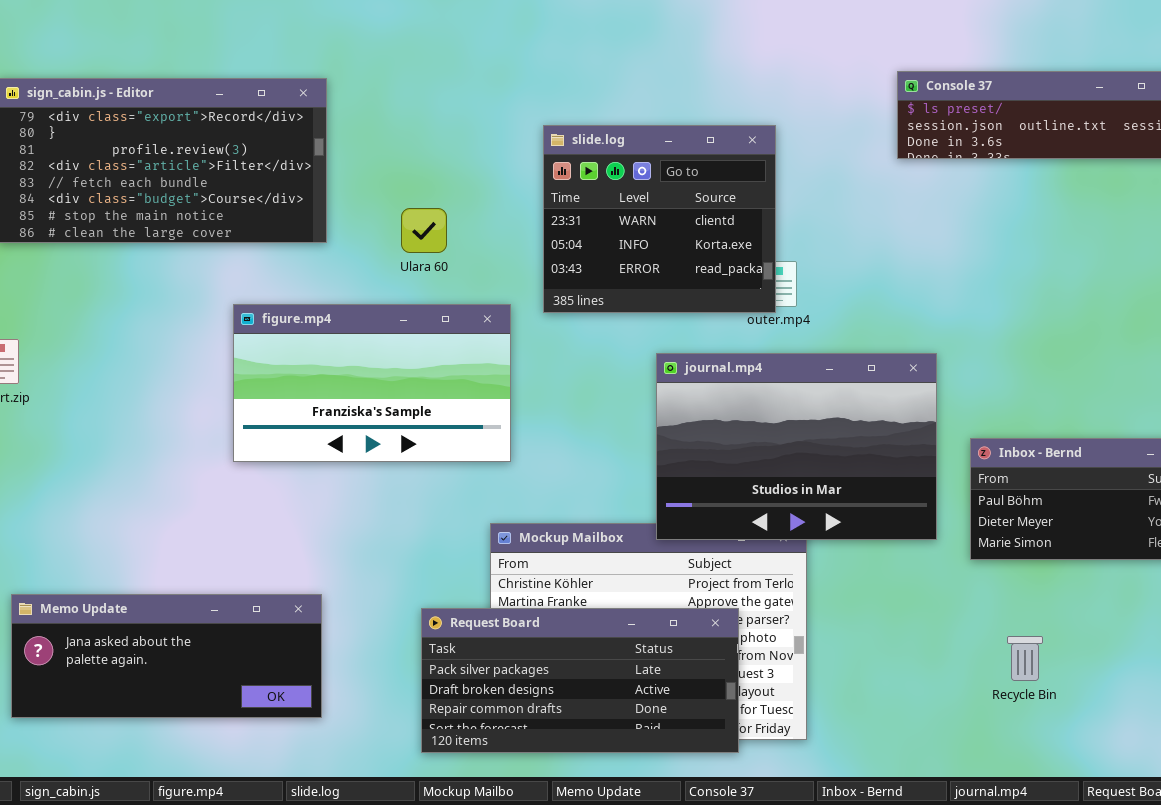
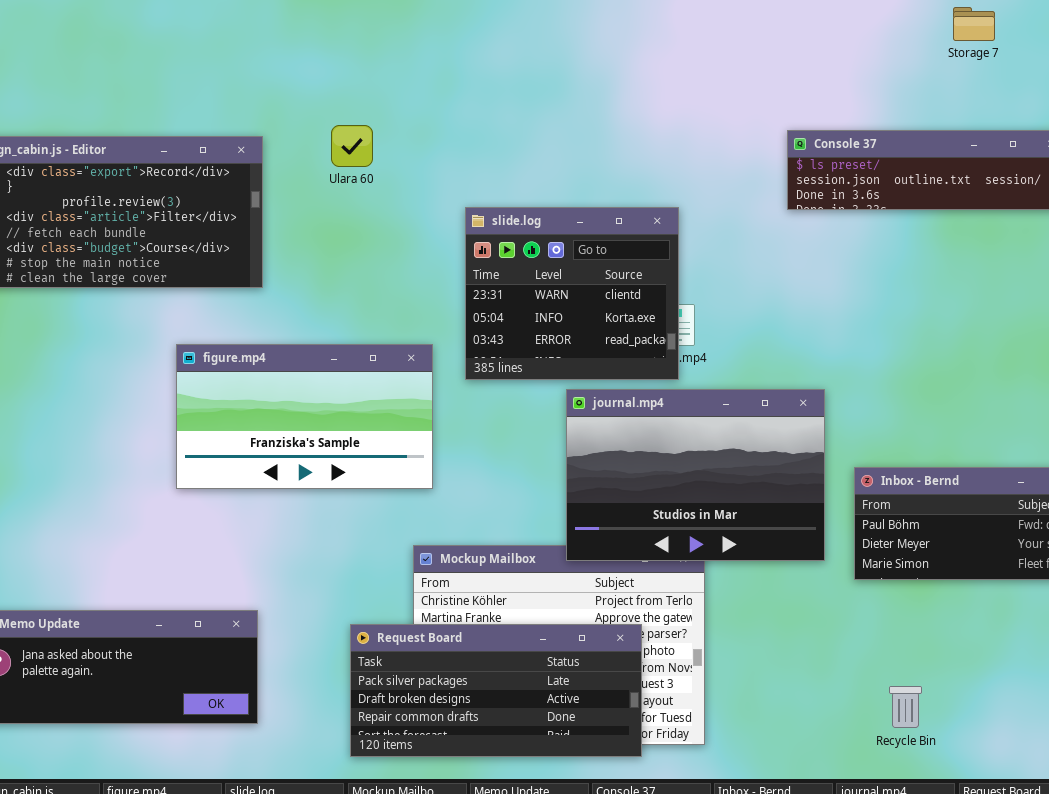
slide.log: [543,125,776,313] -> [465,207,679,380], moved
Ulara 60: [401,208,447,253] -> [331,125,373,167], moved
Recycle Bin: [1007,636,1043,681] -> [889,686,922,728], moved

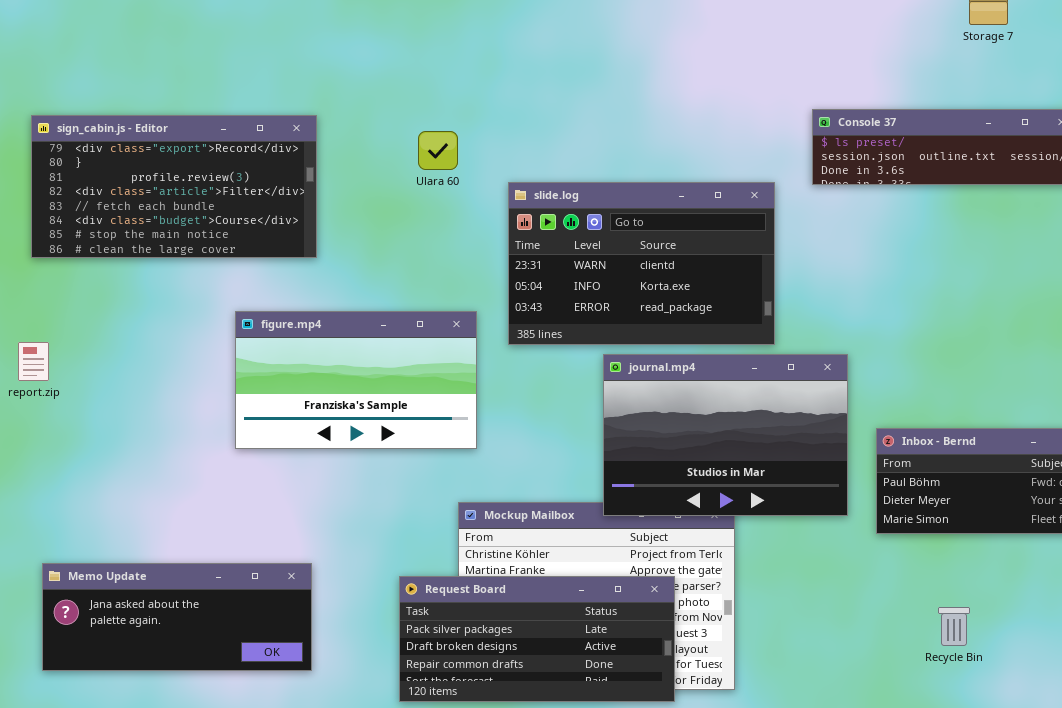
Ulara 60: [331,125,373,167] -> [418,131,458,170], moved
slide.log: [465,207,679,380] -> [508,182,775,345], resized
Recycle Bin: [889,686,922,728] -> [938,607,970,646], moved

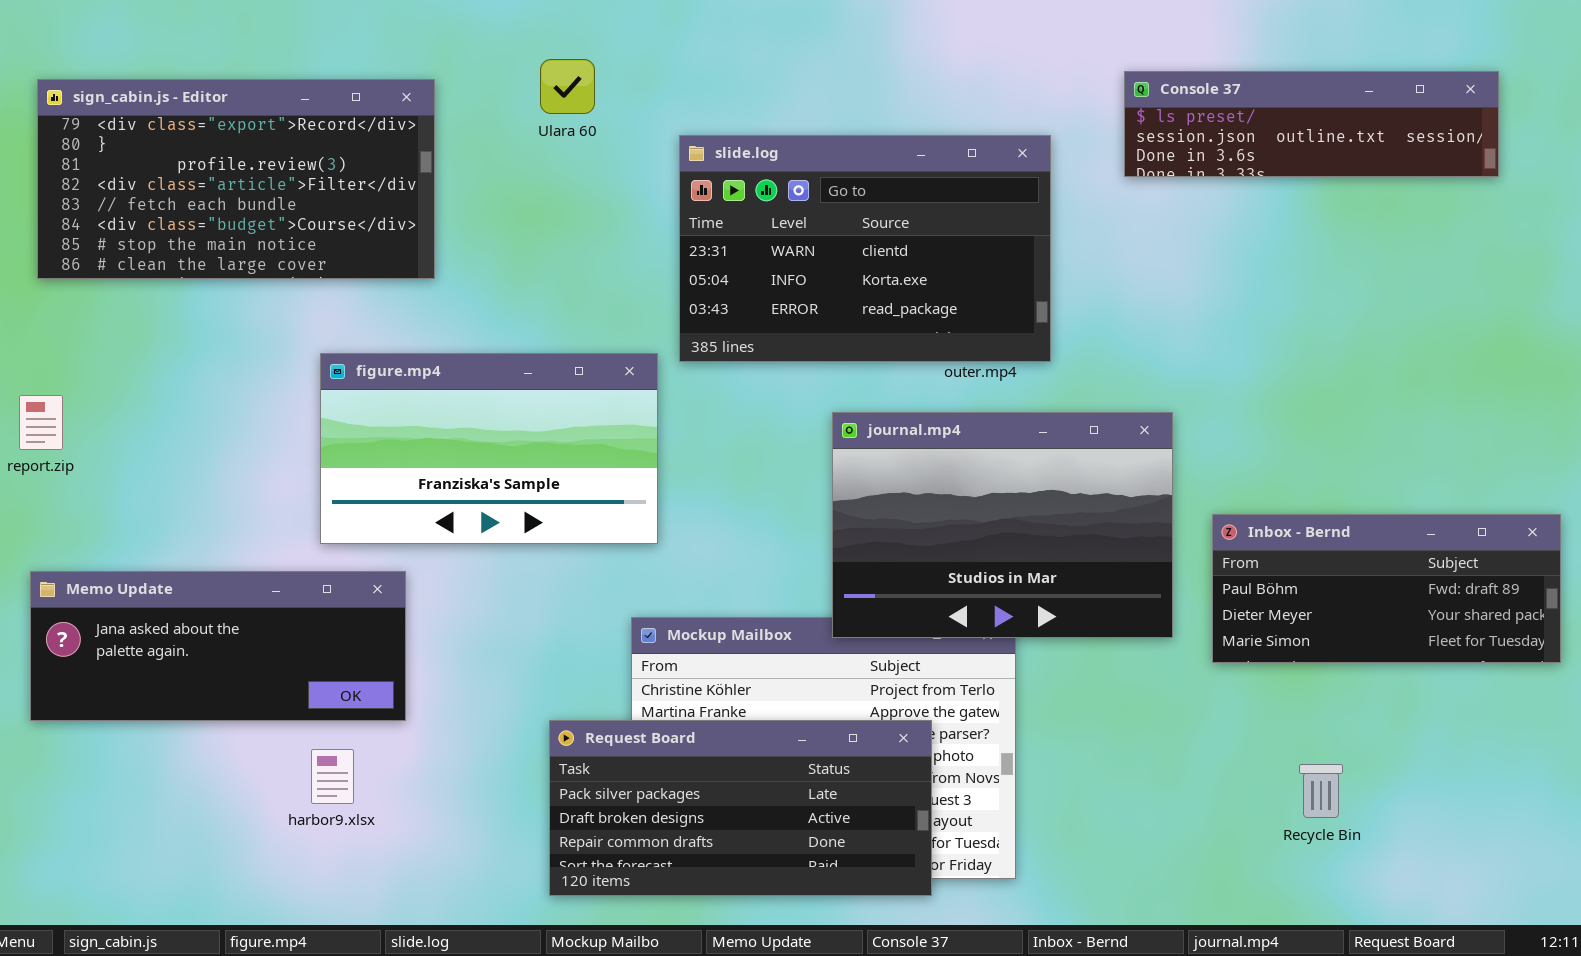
Ulara 60: [418,131,458,170] -> [540,59,595,114], moved
slide.log: [508,182,775,345] -> [679,135,1051,362], moved
Memo Update: [42,563,312,671] -> [30,571,406,721], moved

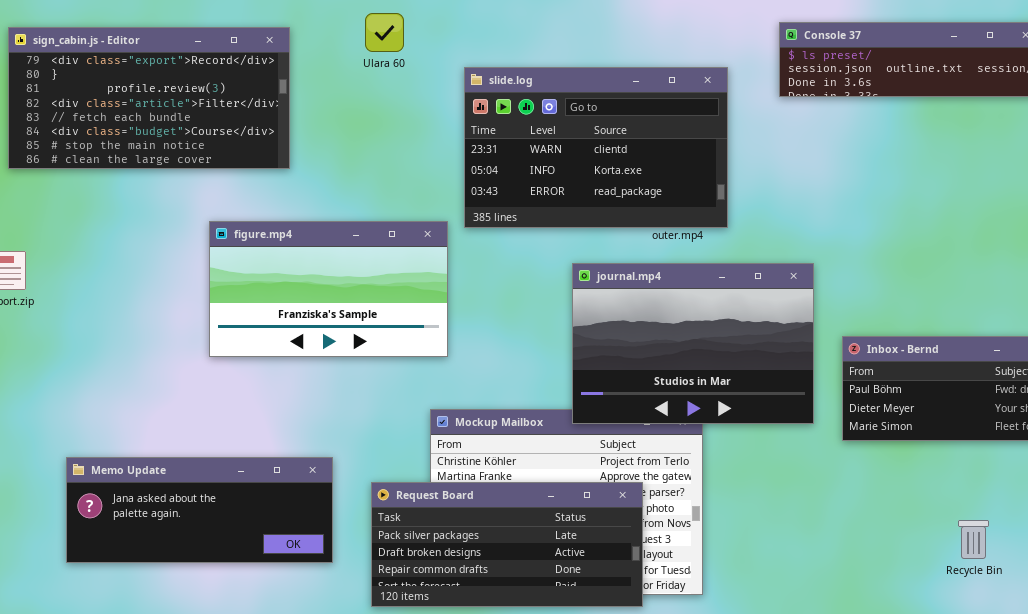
Memo Update: [30,571,406,721] -> [66,457,333,563], moved
Recycle Bin: [1299,764,1343,818] -> [958,520,989,559], moved

